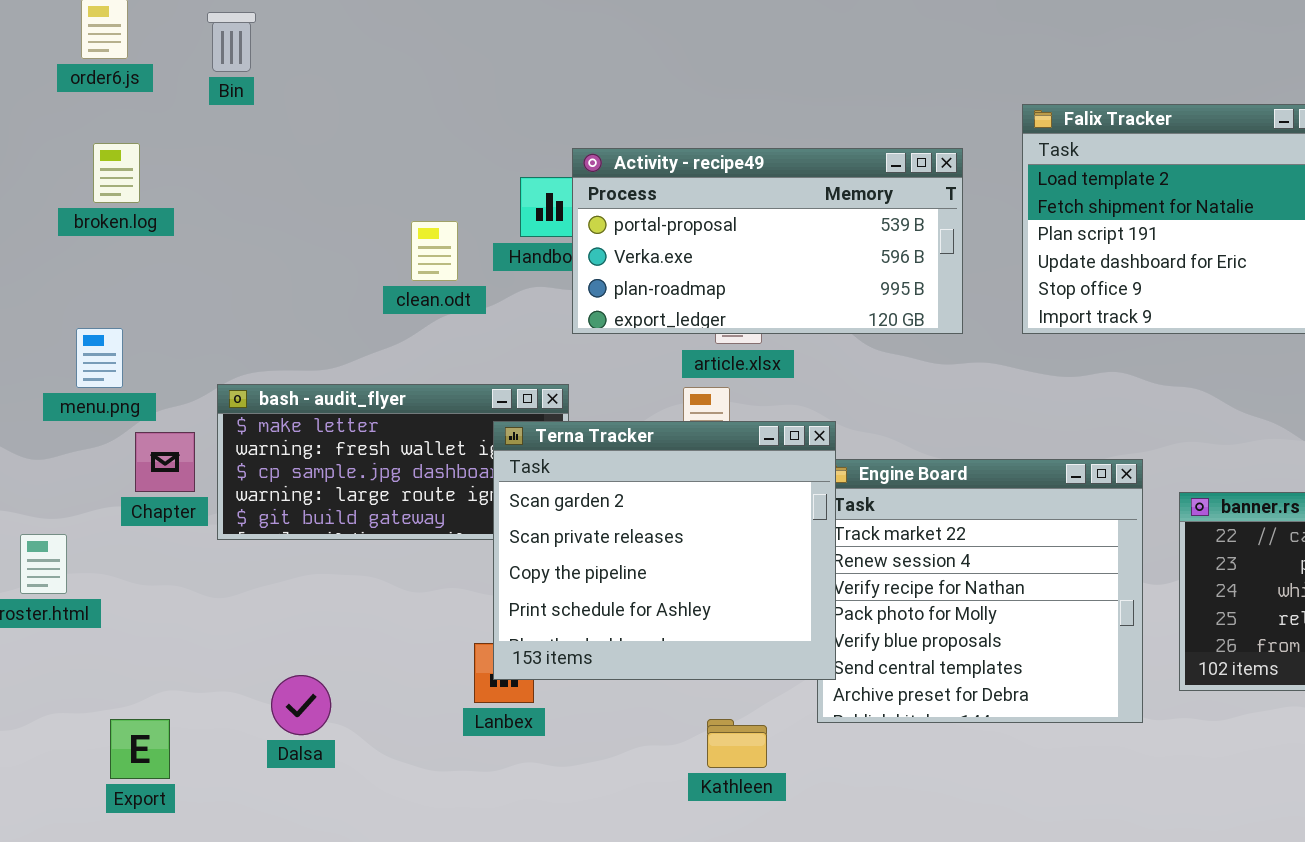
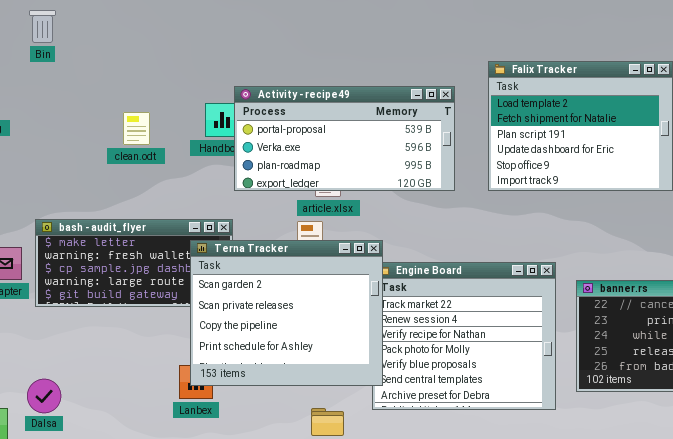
clean.odt: [411,221,458,281] -> [123,112,150,145], moved
Dalsa: [271,675,331,735] -> [27,379,61,413], moved

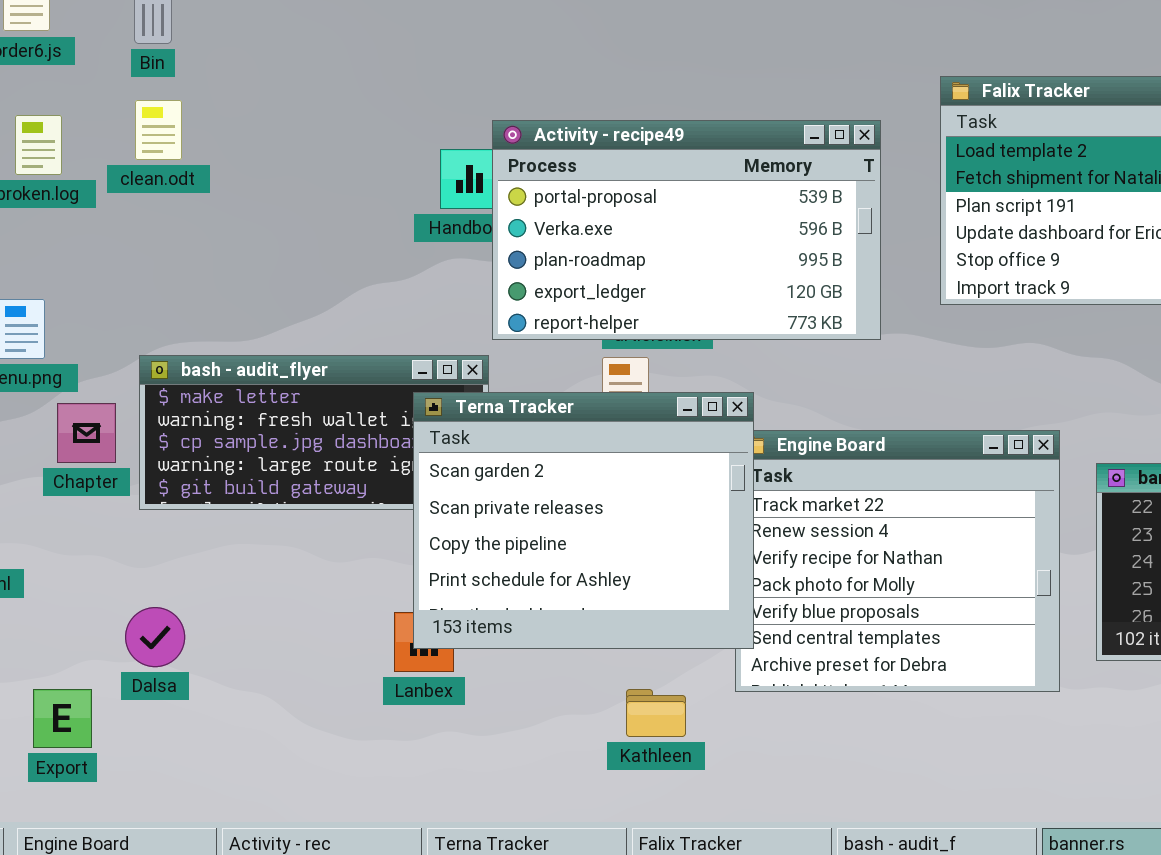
Activity - recipe49: [234,86,455,191] -> [492,120,881,340], resized
clean.odt: [123,112,150,145] -> [135,100,182,160], moved
Dalsa: [27,379,61,413] -> [125,607,185,667], moved

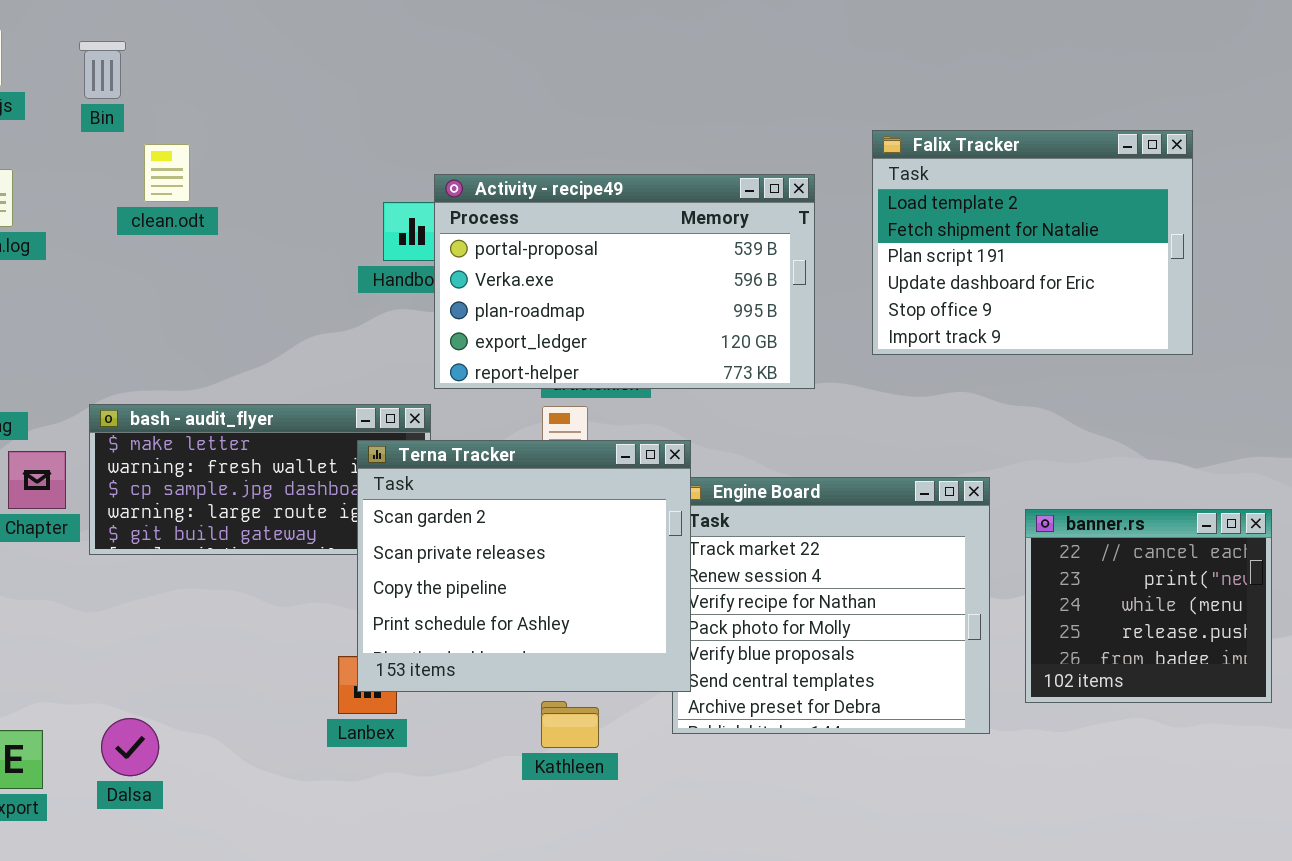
clean.odt: [135,100,182,160] -> [144,144,190,202], moved
Dalsa: [125,607,185,667] -> [101,718,159,776], moved
Kathleen: [626,689,686,737] -> [541,701,599,748], moved

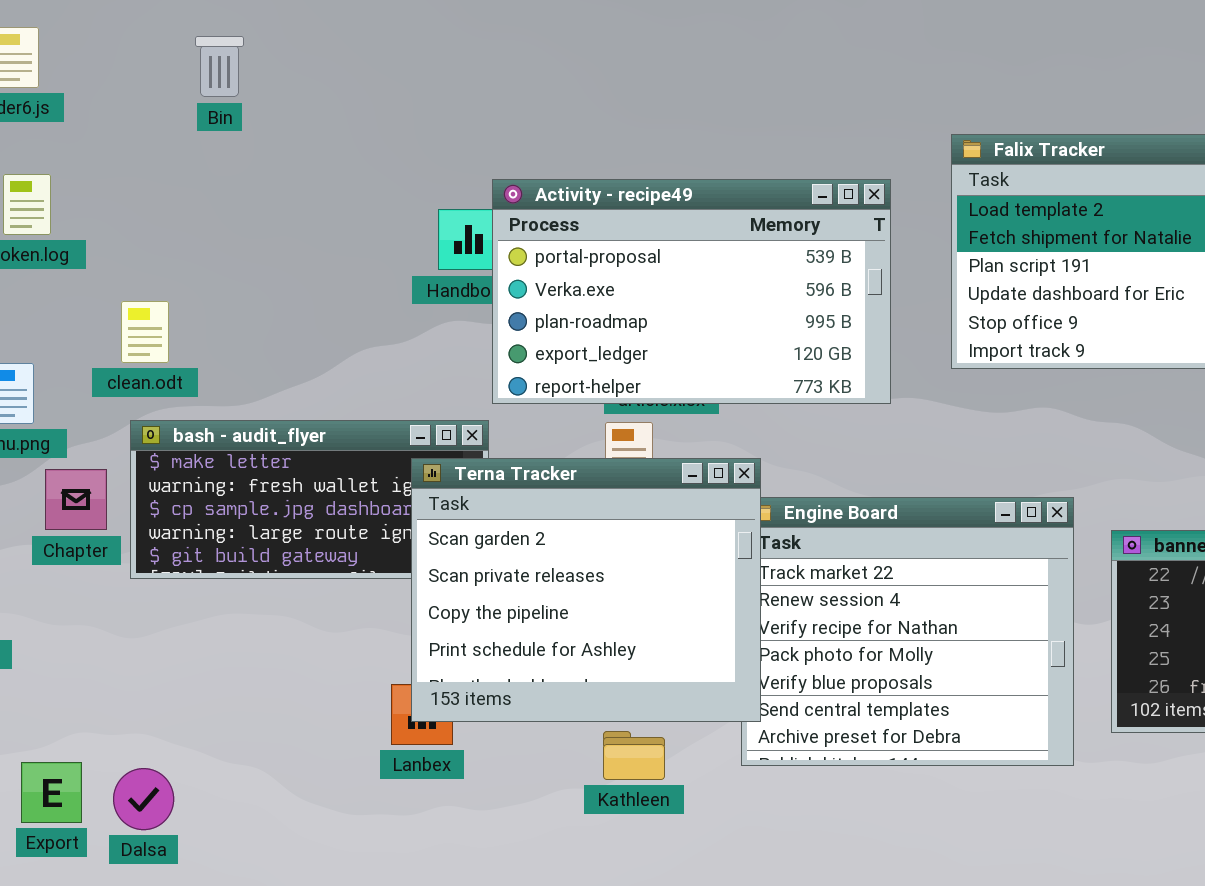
Bin: [79,41,126,99] -> [195,36,244,97], moved
clean.odt: [144,144,190,202] -> [121,301,169,363], moved
Dalsa: [101,718,159,776] -> [113,768,174,830], moved

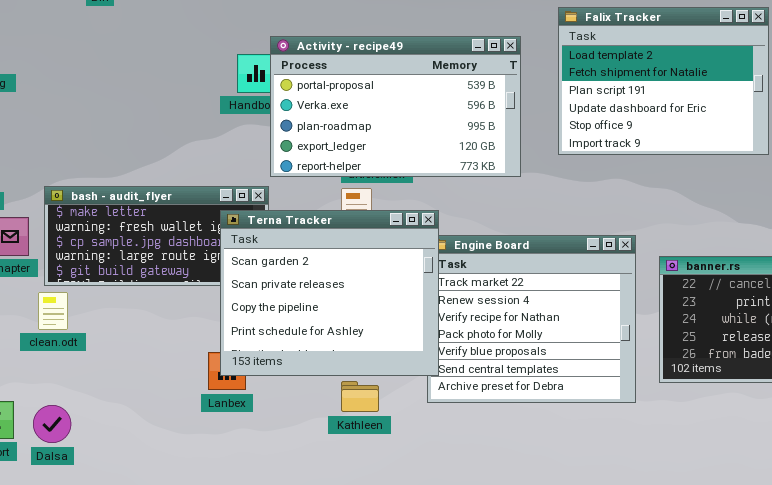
clean.odt: [121,301,169,363] -> [38,292,68,330], moved

